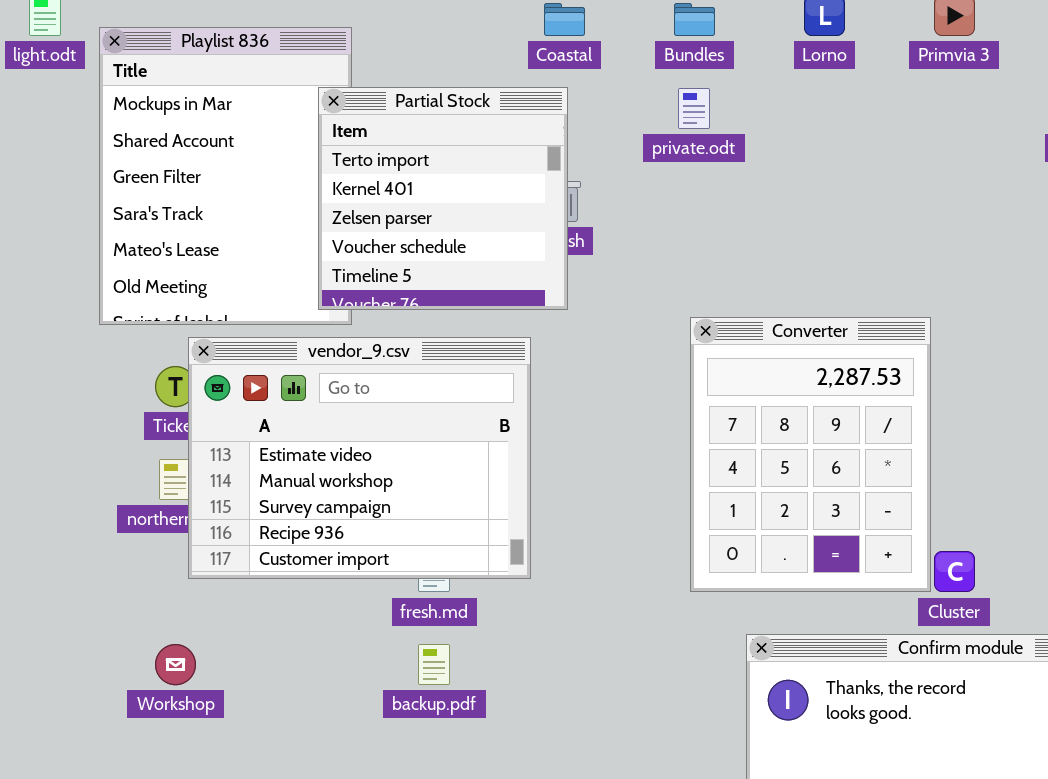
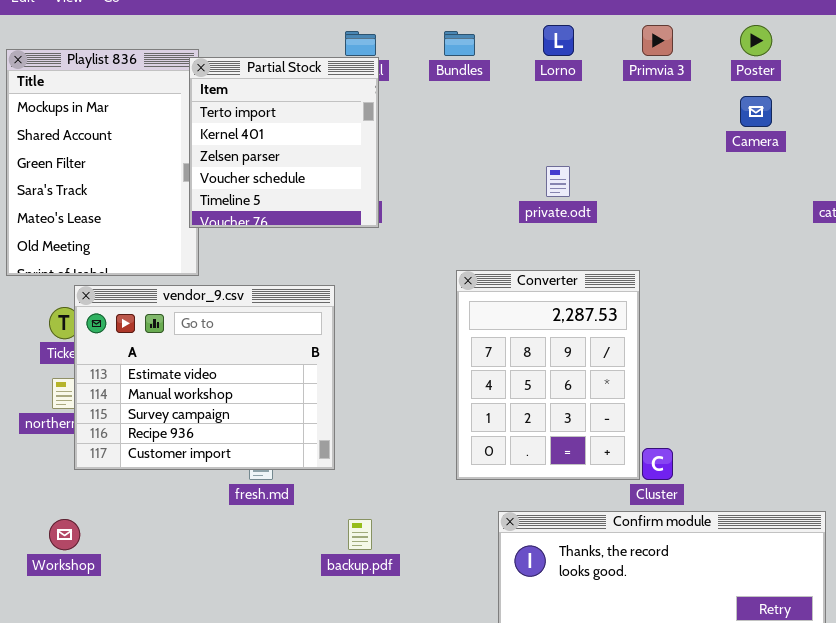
Partial Stock: [318,87,568,310] -> [189,57,379,228], moved
private.odt: [678,88,710,129] -> [546,166,570,197], moved
backup.pdf: [418,644,450,685] -> [348,519,372,550], moved

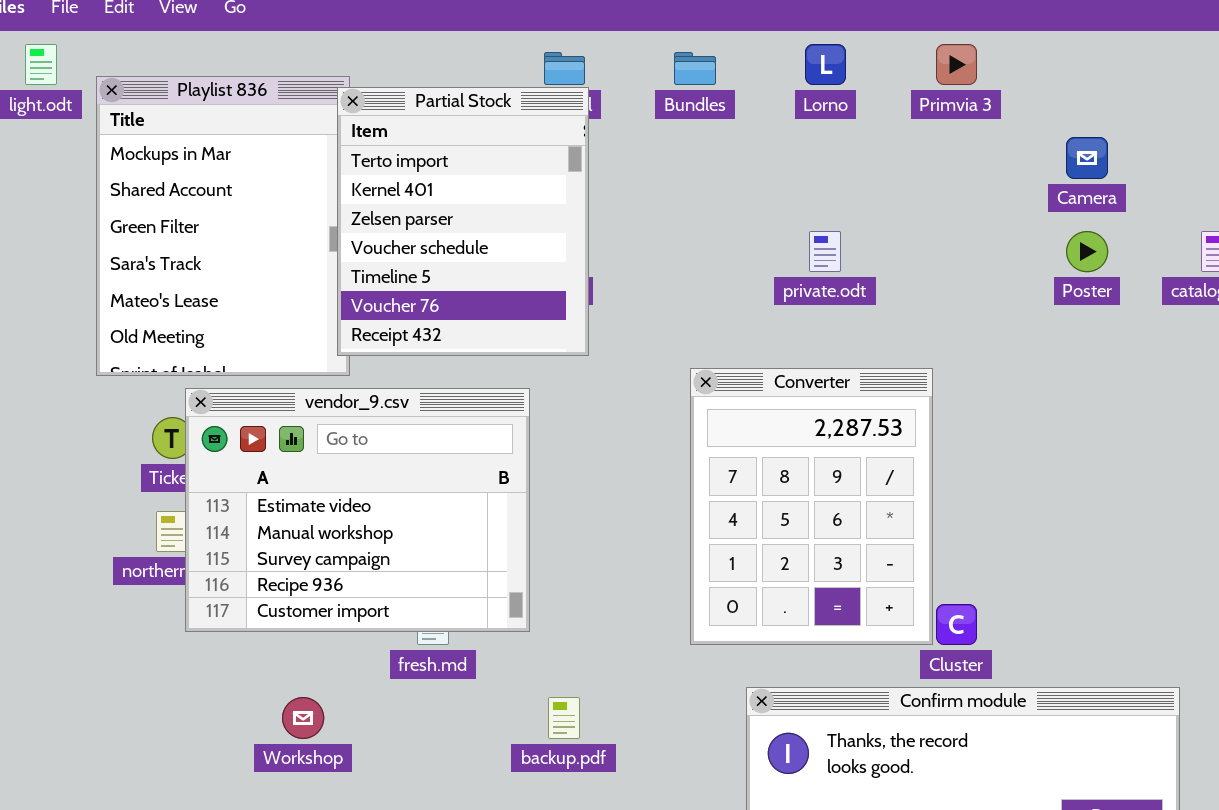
Poster: [740,25,772,56] -> [1066,231,1108,272], moved
Partial Stock: [189,57,379,228] -> [337,87,589,356], resized
Workshop: [49,519,80,550] -> [282,697,324,739], moved

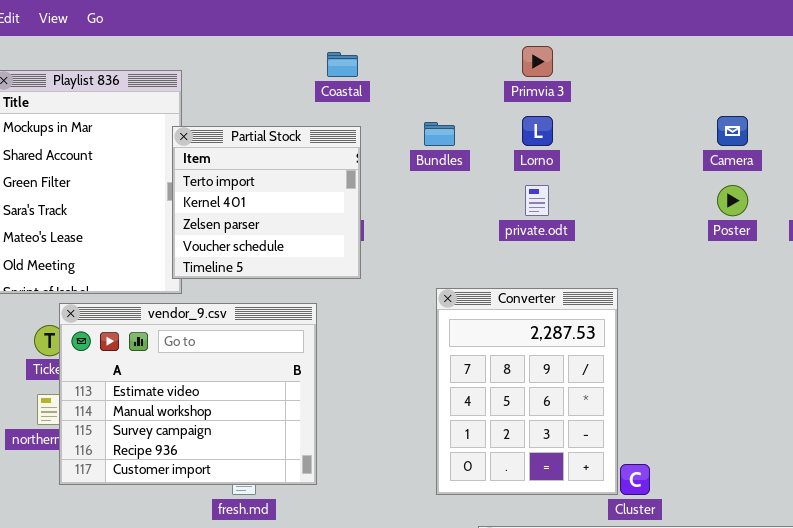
Lorno: [805,44,846,85] -> [522,116,553,146], moved
Primvia 3: [936,44,977,85] -> [522,46,553,77], moved
Bundles: [674,52,716,85] -> [424,122,455,146], moved
Partial Stock: [337,87,589,356] -> [172,126,361,279], resized

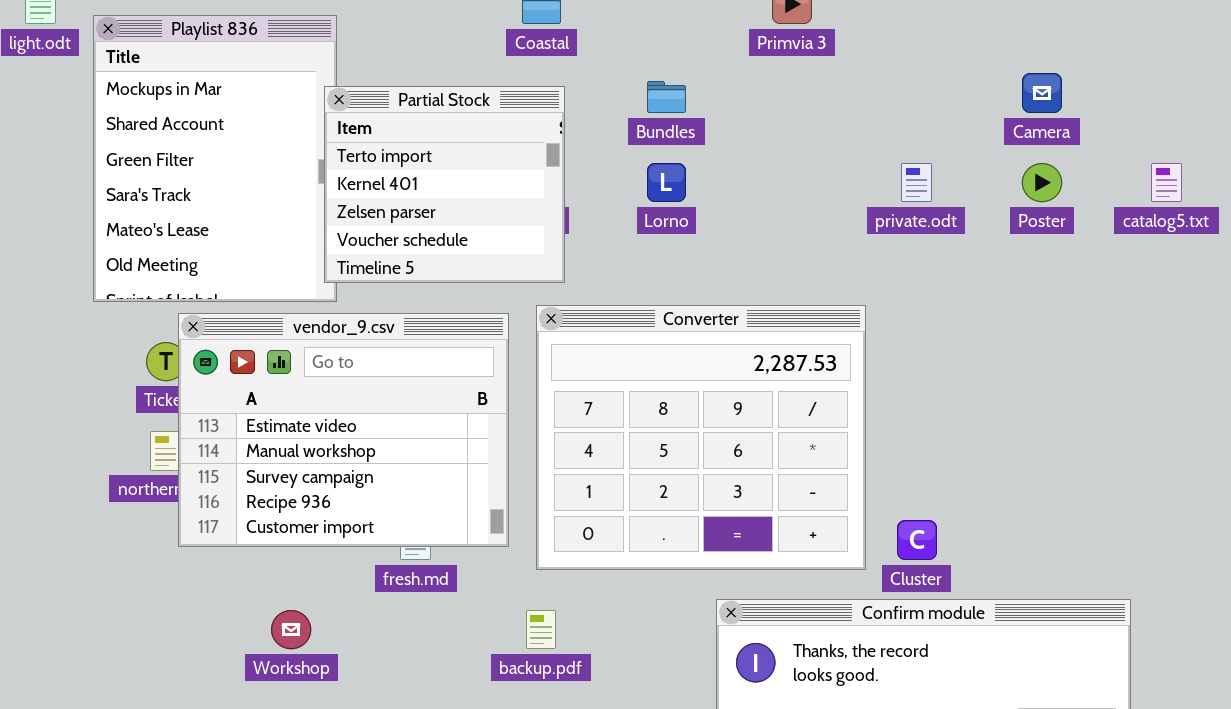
Lorno: [522,116,553,146] -> [647,163,686,202], moved
private.odt: [525,185,549,216] -> [901,163,932,202], moved
Converter: [436,288,618,495] -> [536,305,866,570], moved, resized

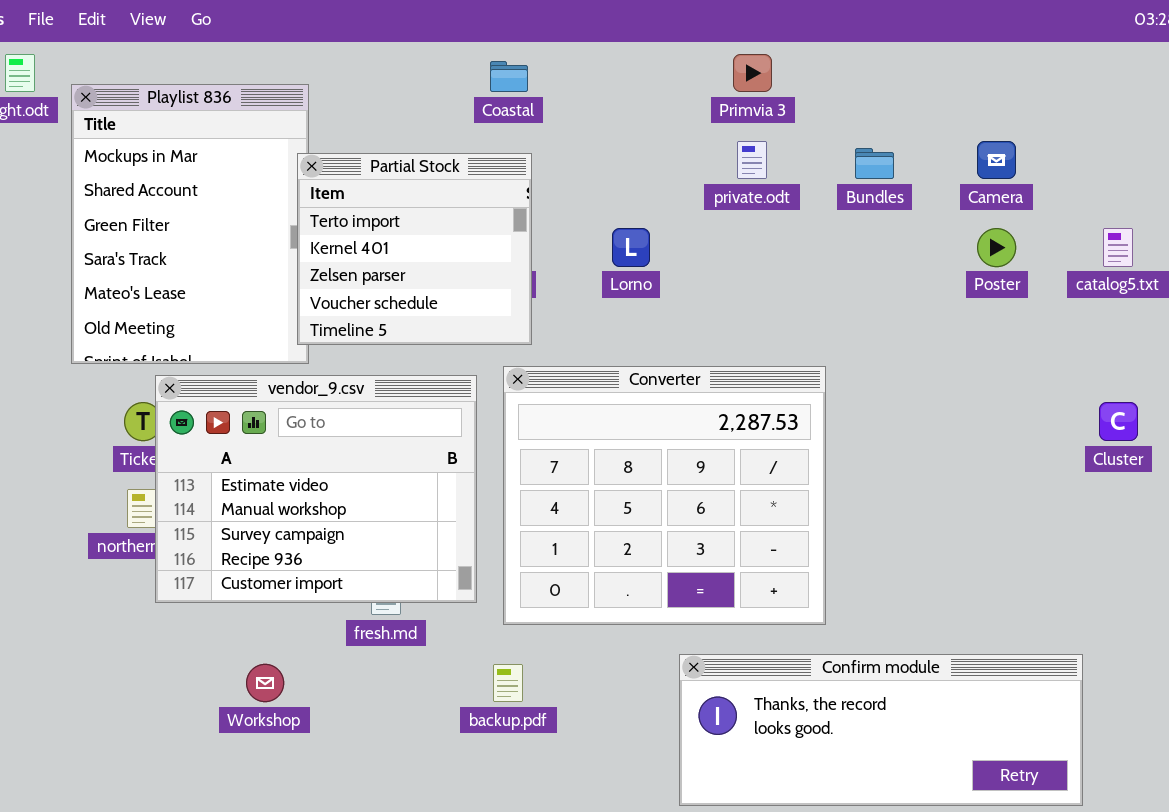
Bundles: [647,81,686,113] -> [855,148,894,179], moved
private.odt: [901,163,932,202] -> [737,141,767,179], moved
Cluster: [897,520,937,560] -> [1099,402,1138,441], moved

